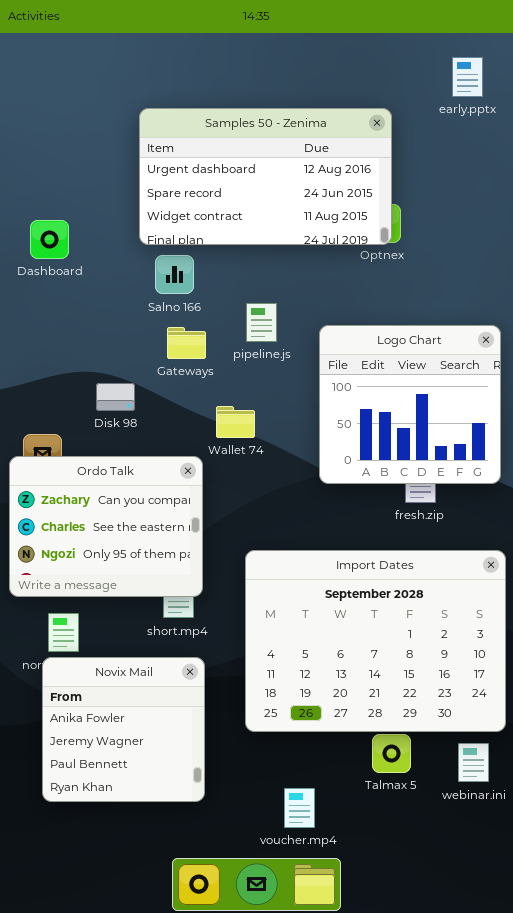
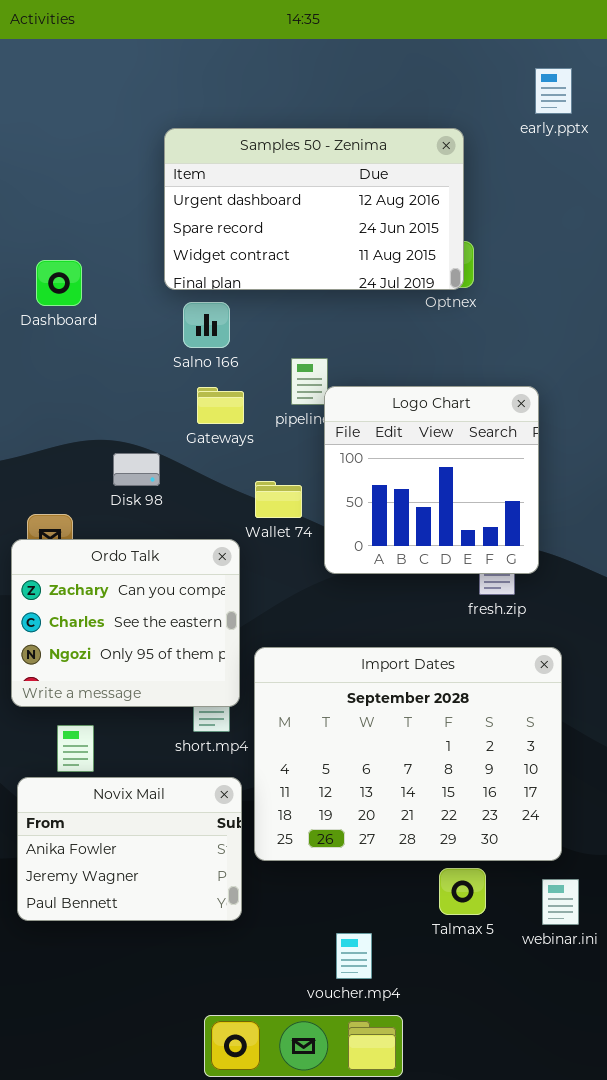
Logo Chart: [319,325,501,484] -> [324,386,539,574], moved
Import Dates: [245,550,506,732] -> [254,647,562,861], moved
Novix Mail: [42,657,205,802] -> [17,777,242,921], resized

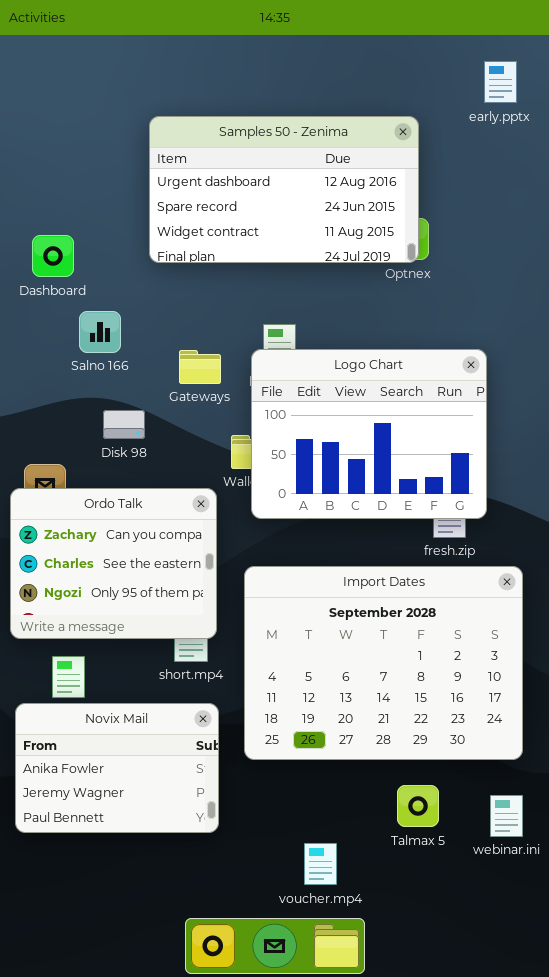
Salno 166: [183,302,230,348] -> [79,311,121,353], moved
Logo Chart: [324,386,539,574] -> [251,349,487,519], resized
Import Dates: [254,647,562,861] -> [244,566,523,760], moved

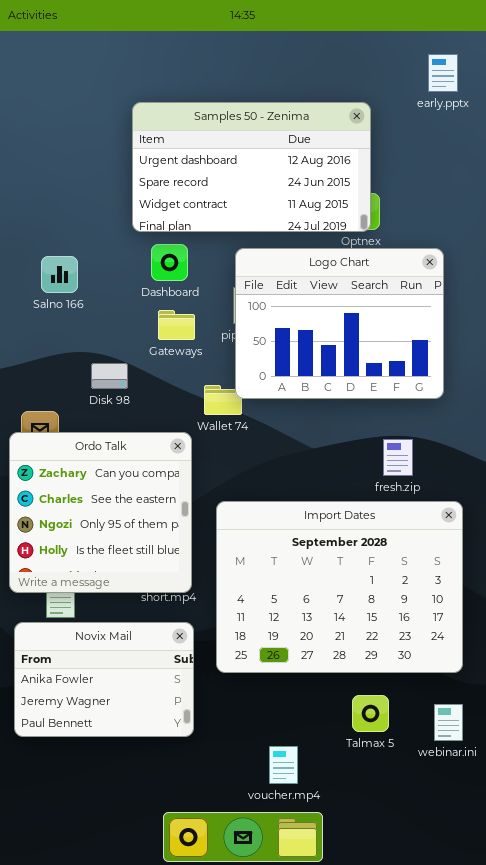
Dashboard: [32,235,74,277] -> [151,244,188,281], moved
Salno 166: [79,311,121,353] -> [41,256,78,293], moved
Logo Chart: [251,349,487,519] -> [235,248,444,399], moved
Ordo Talk: [10,488,217,639] -> [9,432,192,593], resized

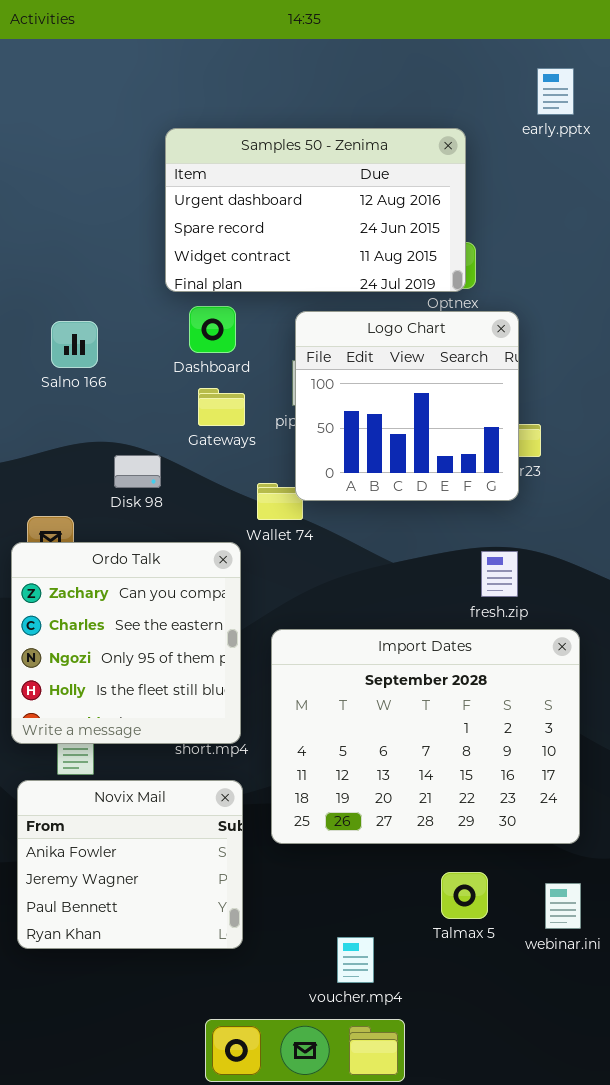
Logo Chart: [235,248,444,399] -> [295,311,519,501], resized
Novix Mail: [14,622,194,737] -> [17,780,243,949], resized

